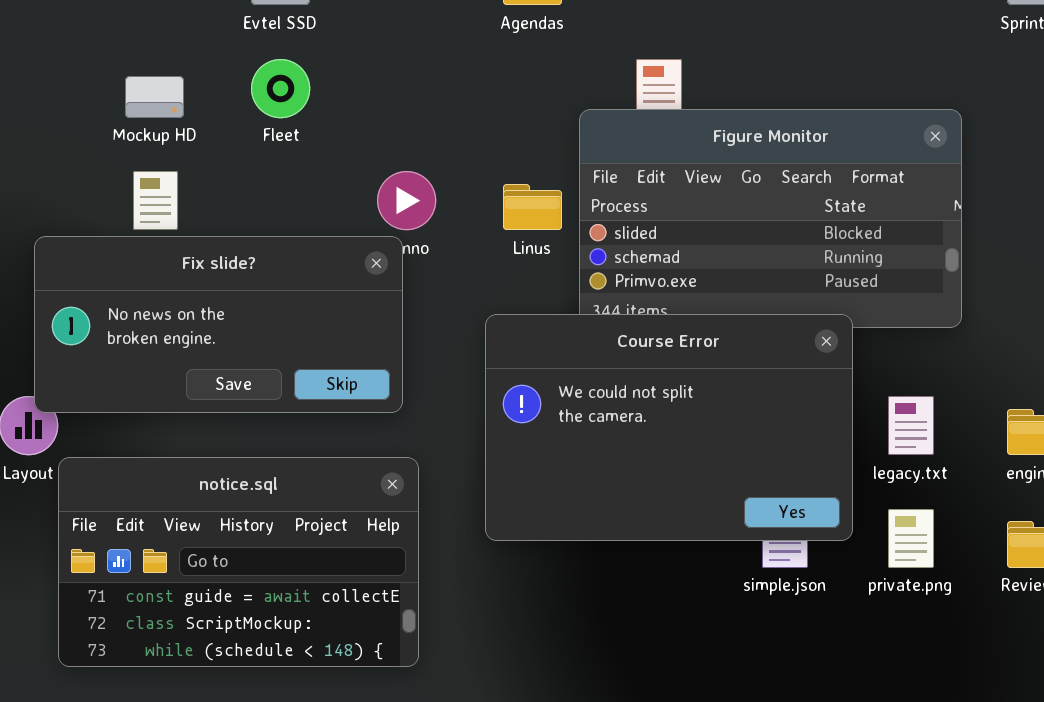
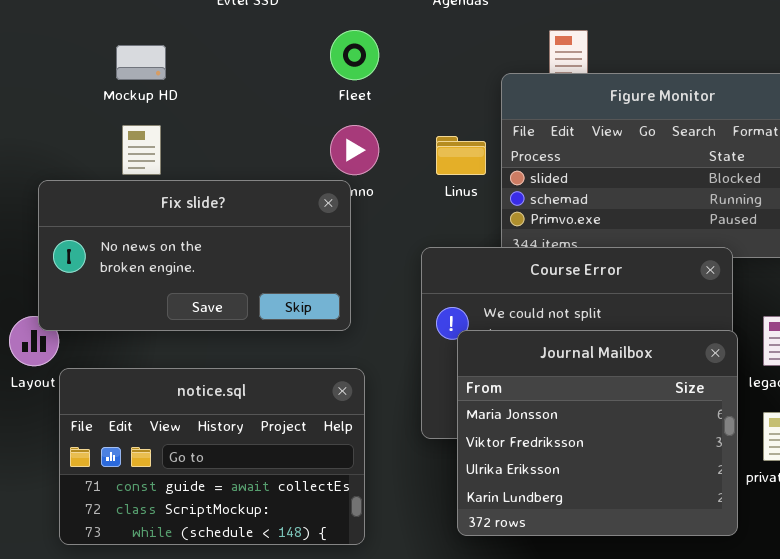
Fleet: [251,59,310,118] -> [330,30,379,80], moved
Journal Mailbox: none -> [457,330,738,536], opened

